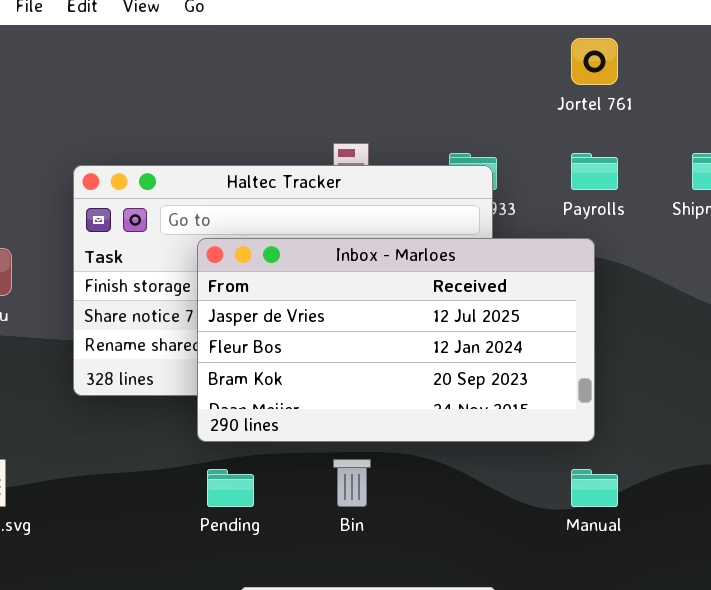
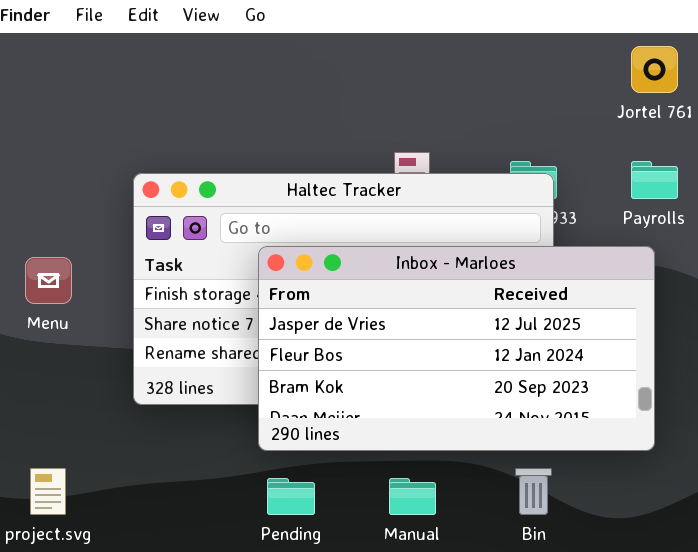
Bin: [333,459,371,507] -> [515,468,552,515], moved
Manual: [571,469,618,507] -> [389,478,436,515], moved

